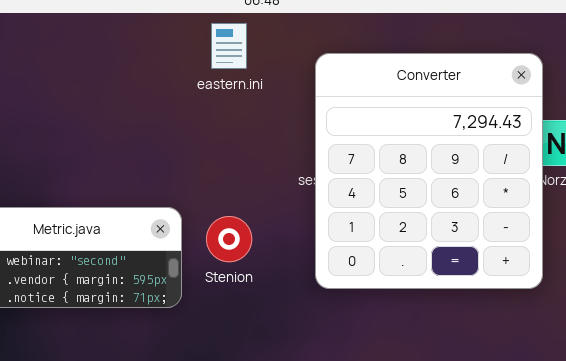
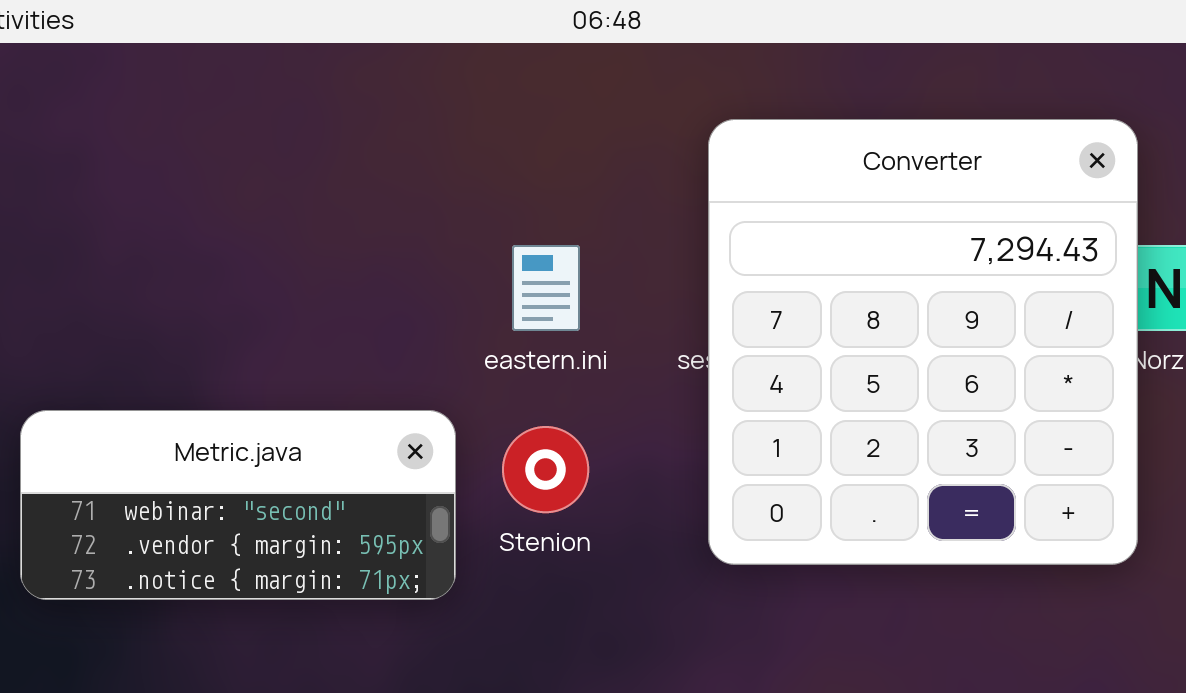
eastern.ini: [211,23,247,69] -> [512,245,580,331], moved

